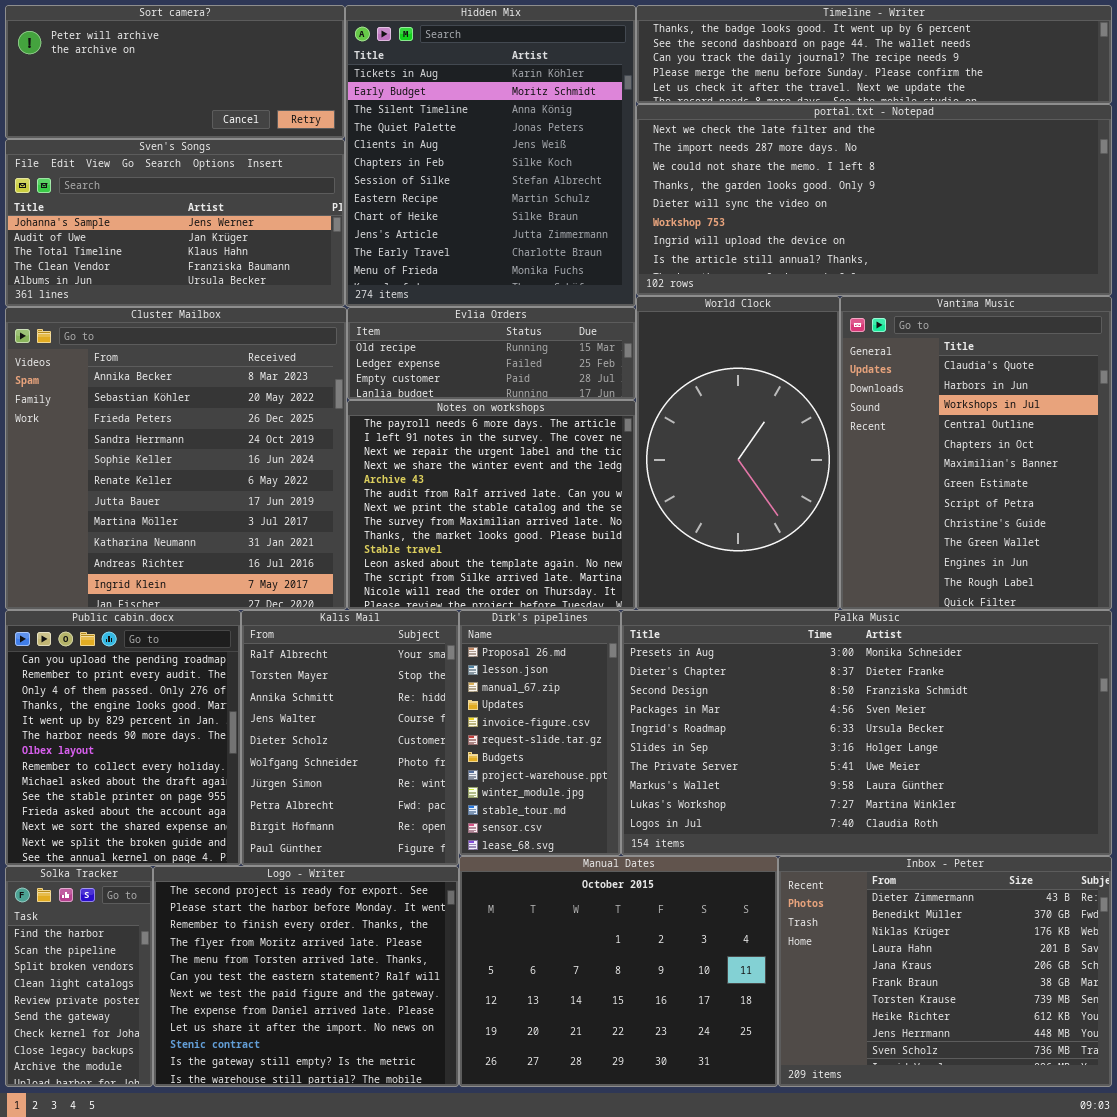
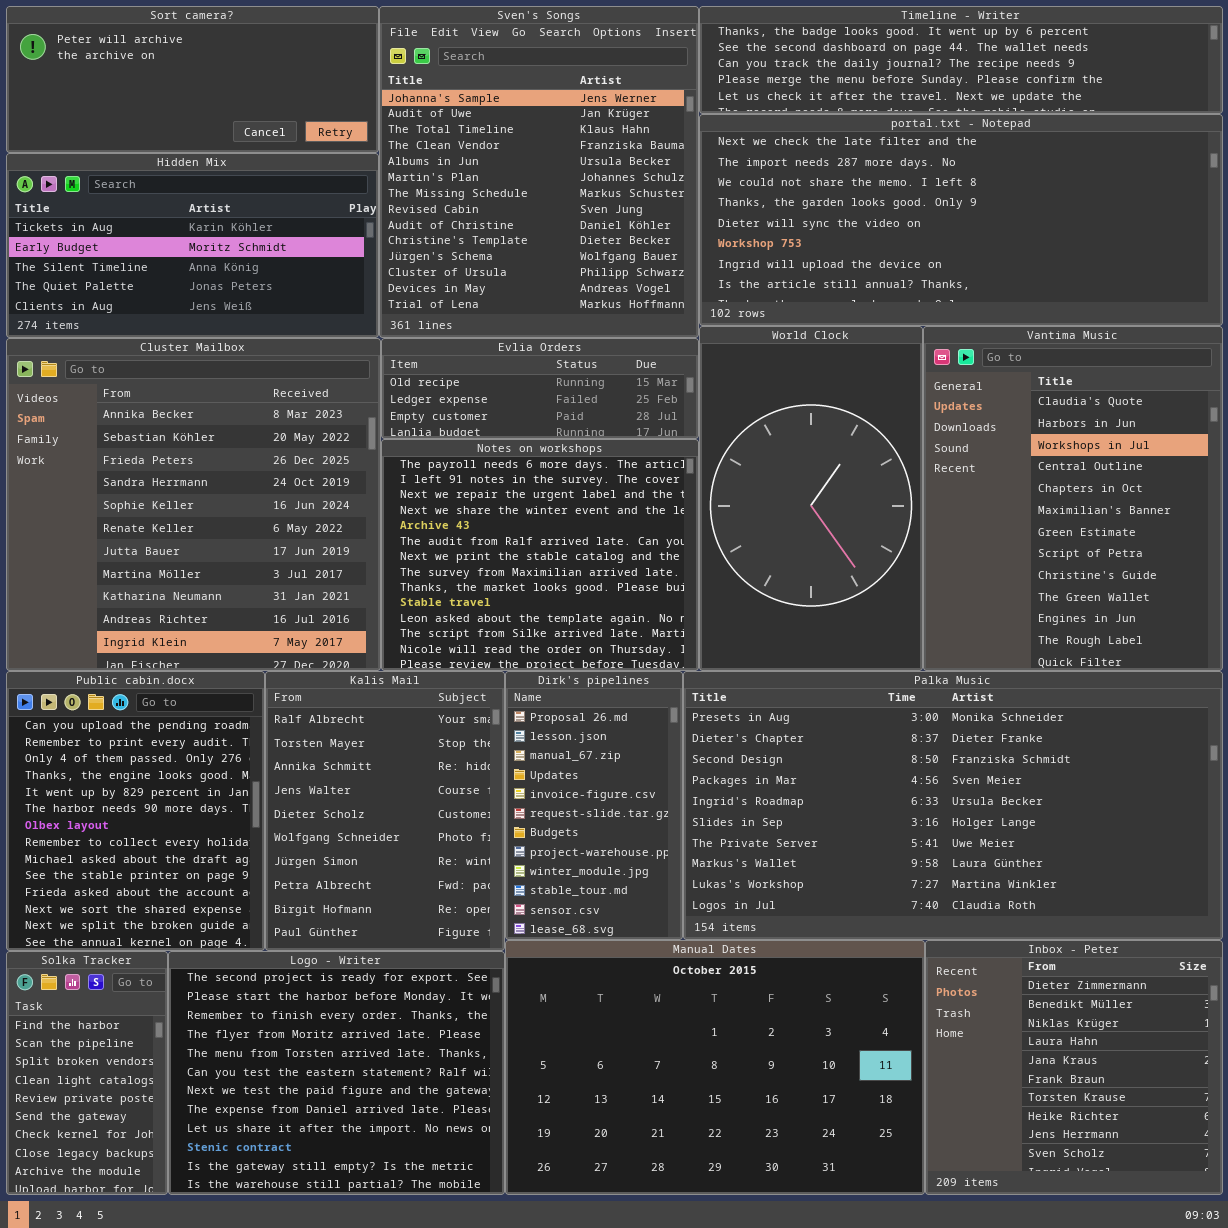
Hidden Mix: [345,5,636,307] -> [6,153,379,338], moved, resized
Sven's Songs: [5,139,345,307] -> [379,6,699,338], moved, resized
Manual Dates: [459,856,778,1087] -> [505,940,925,1195], resized
Inbox - Peter: [778,856,1112,1087] -> [925,940,1223,1195], resized

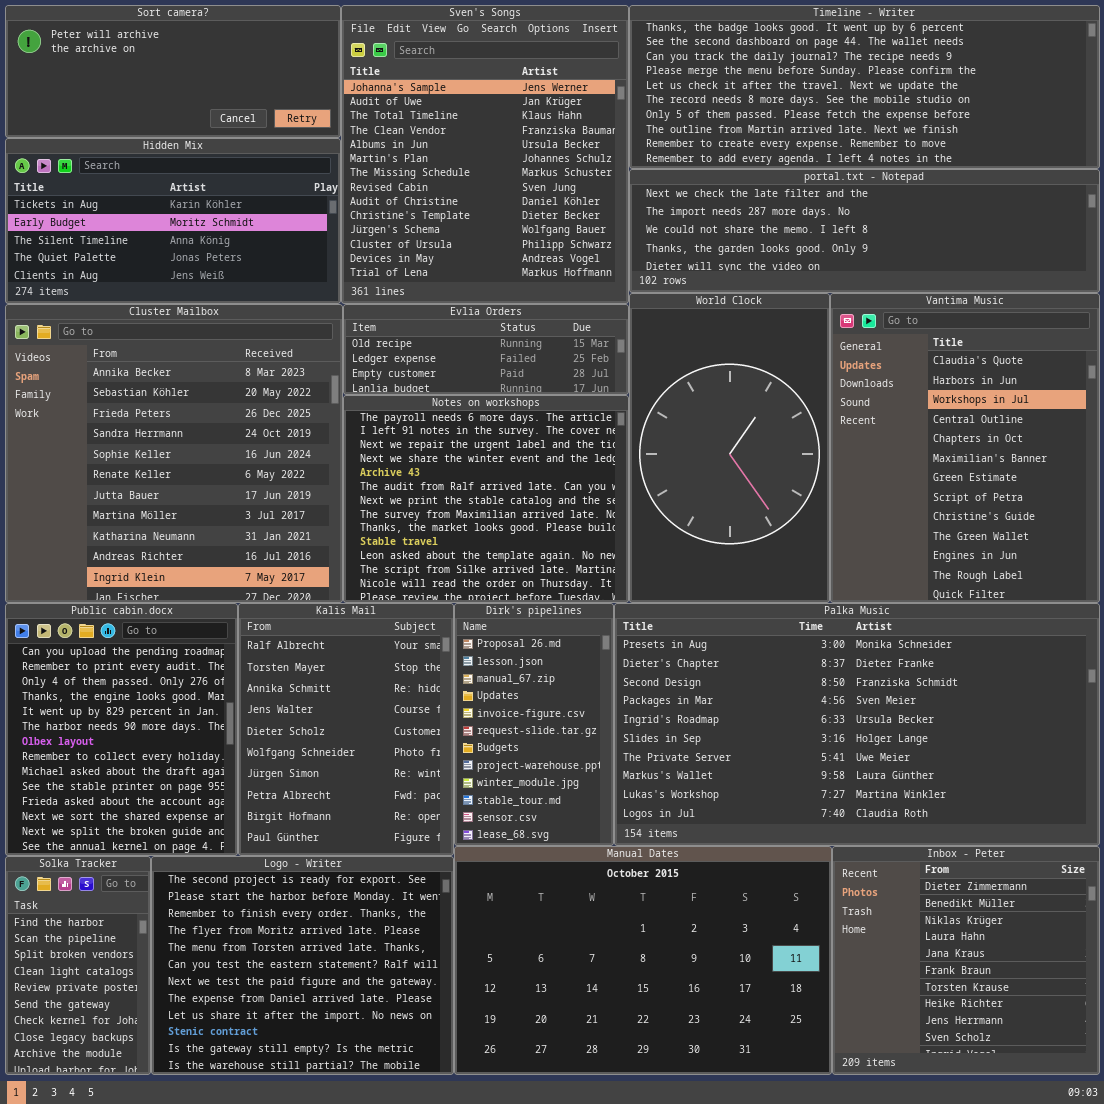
Timeline - Writer: [699,6,1223,114] -> [629,5,1100,169], resized
portal.txt - Notepad: [699,114,1223,326] -> [629,169,1100,293], resized

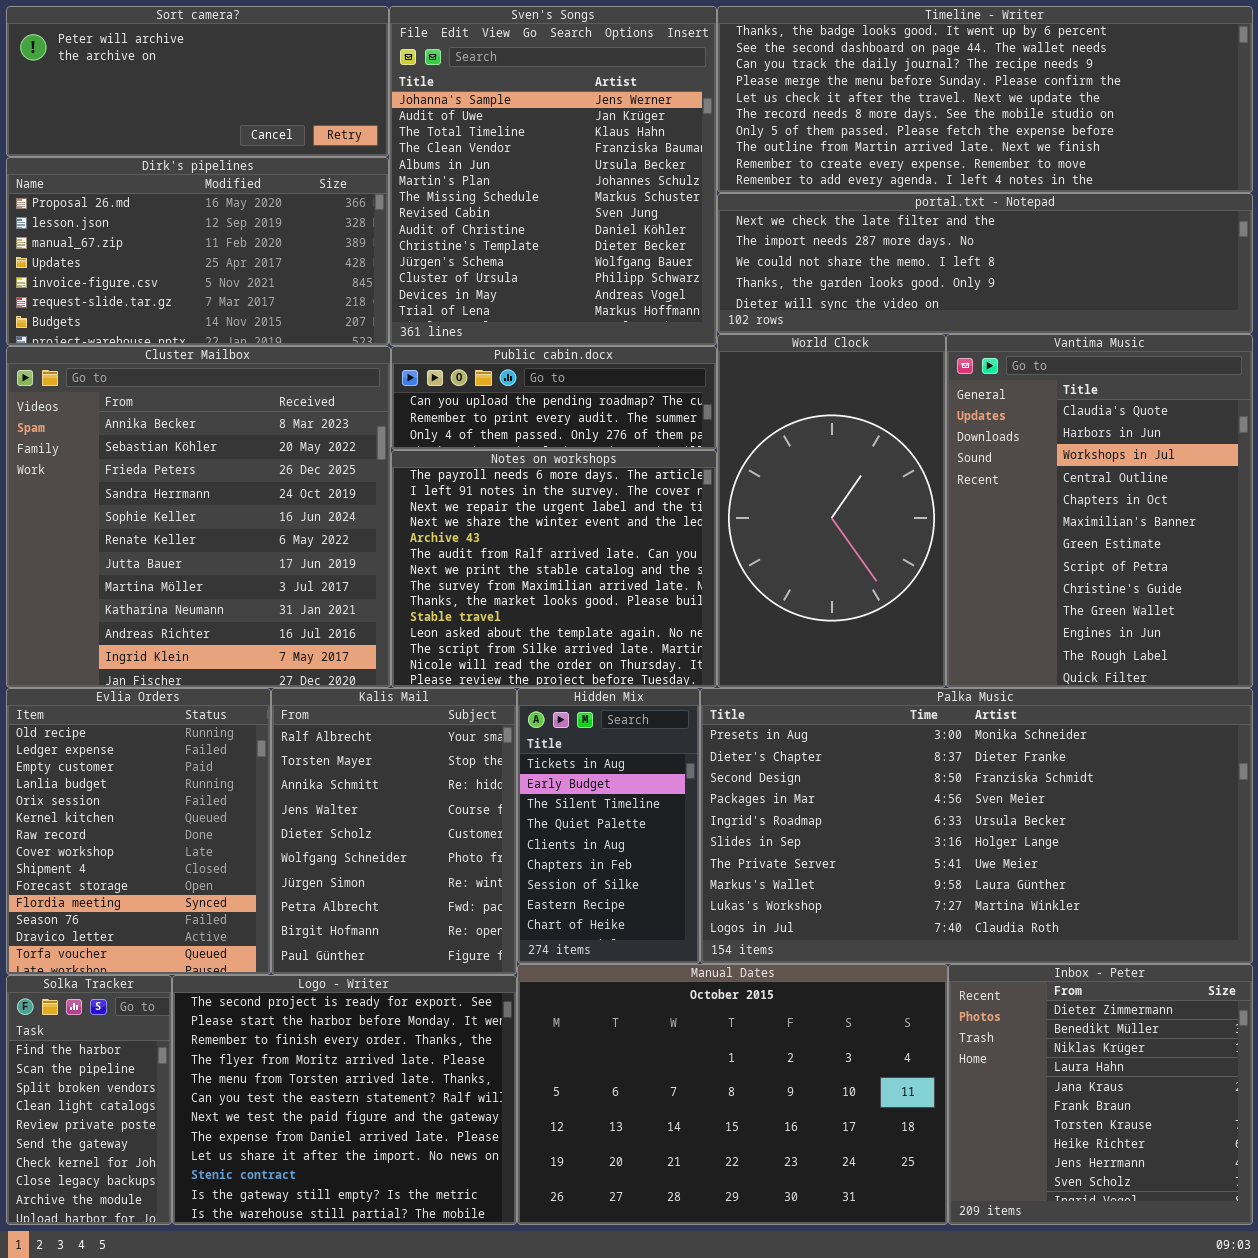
Hidden Mix: [5,138,341,304] -> [517,688,700,964], moved, resized
Evlia Orders: [343,304,629,395] -> [6,688,271,975], moved, resized
Public cabin.docx: [5,603,238,856] -> [391,346,717,450], moved, resized
Dirk's pipelines: [454,603,614,846] -> [6,157,389,346], moved, resized

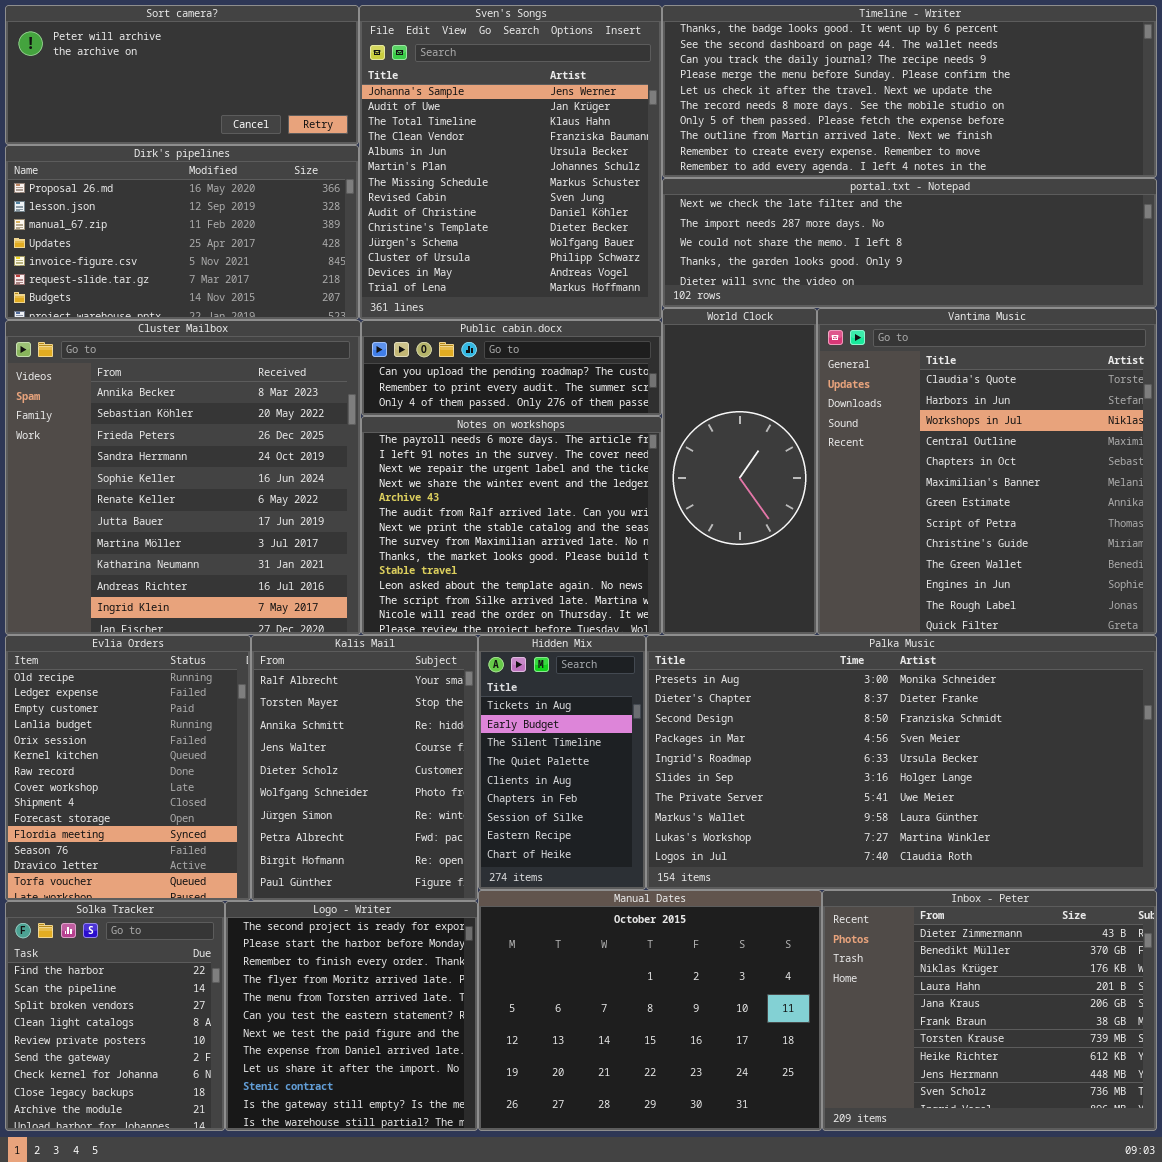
World Clock: [717,334,946,688] -> [662,308,817,635], resized
Vantima Music: [946,334,1253,688] -> [817,308,1157,635], resized
Manual Dates: [517,964,948,1225] -> [478,890,822,1131], resized
Inbox - Peter: [948,964,1253,1225] -> [822,890,1157,1131], resized
Solka Tracker: [6,975,172,1225] -> [5,901,225,1131], resized
Logo - Writer: [172,975,517,1225] -> [225,901,478,1131], resized

